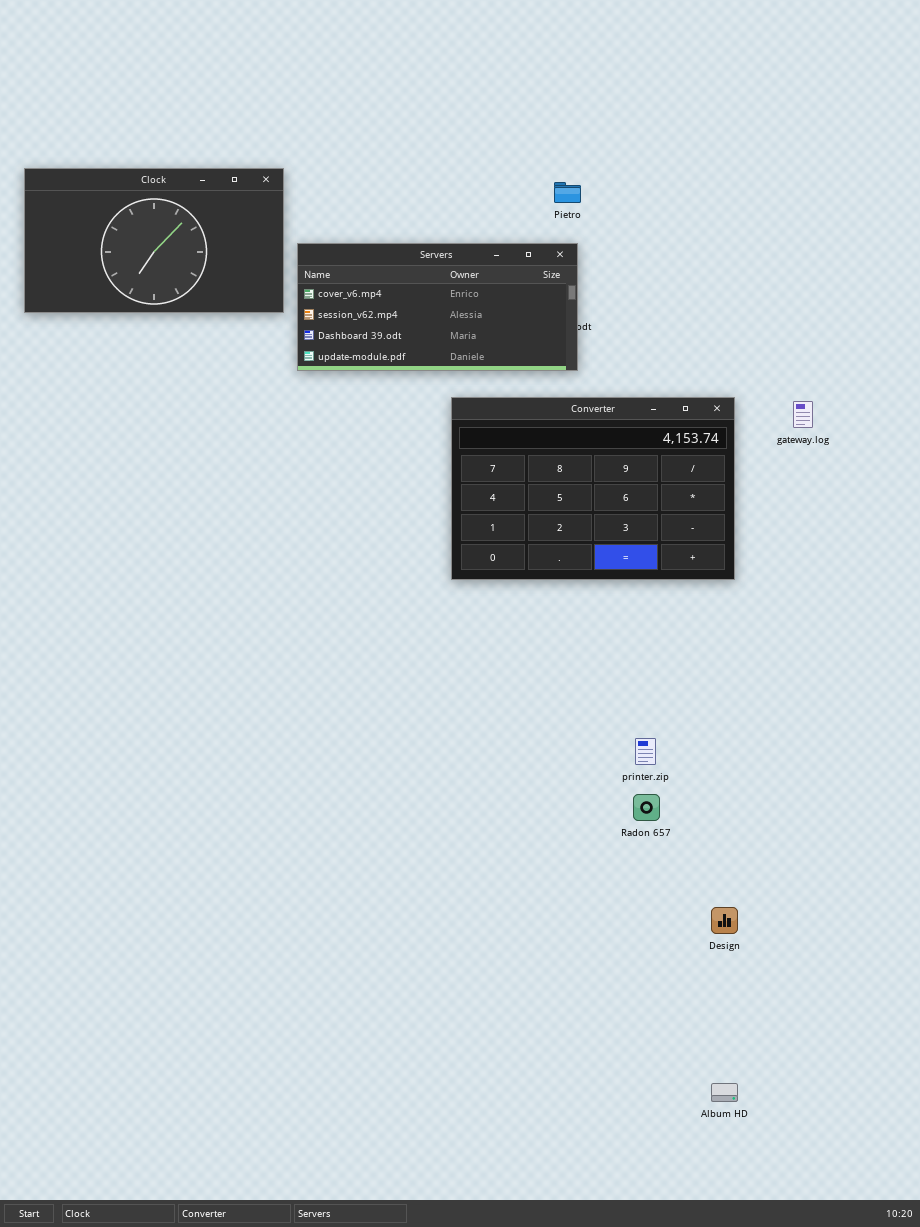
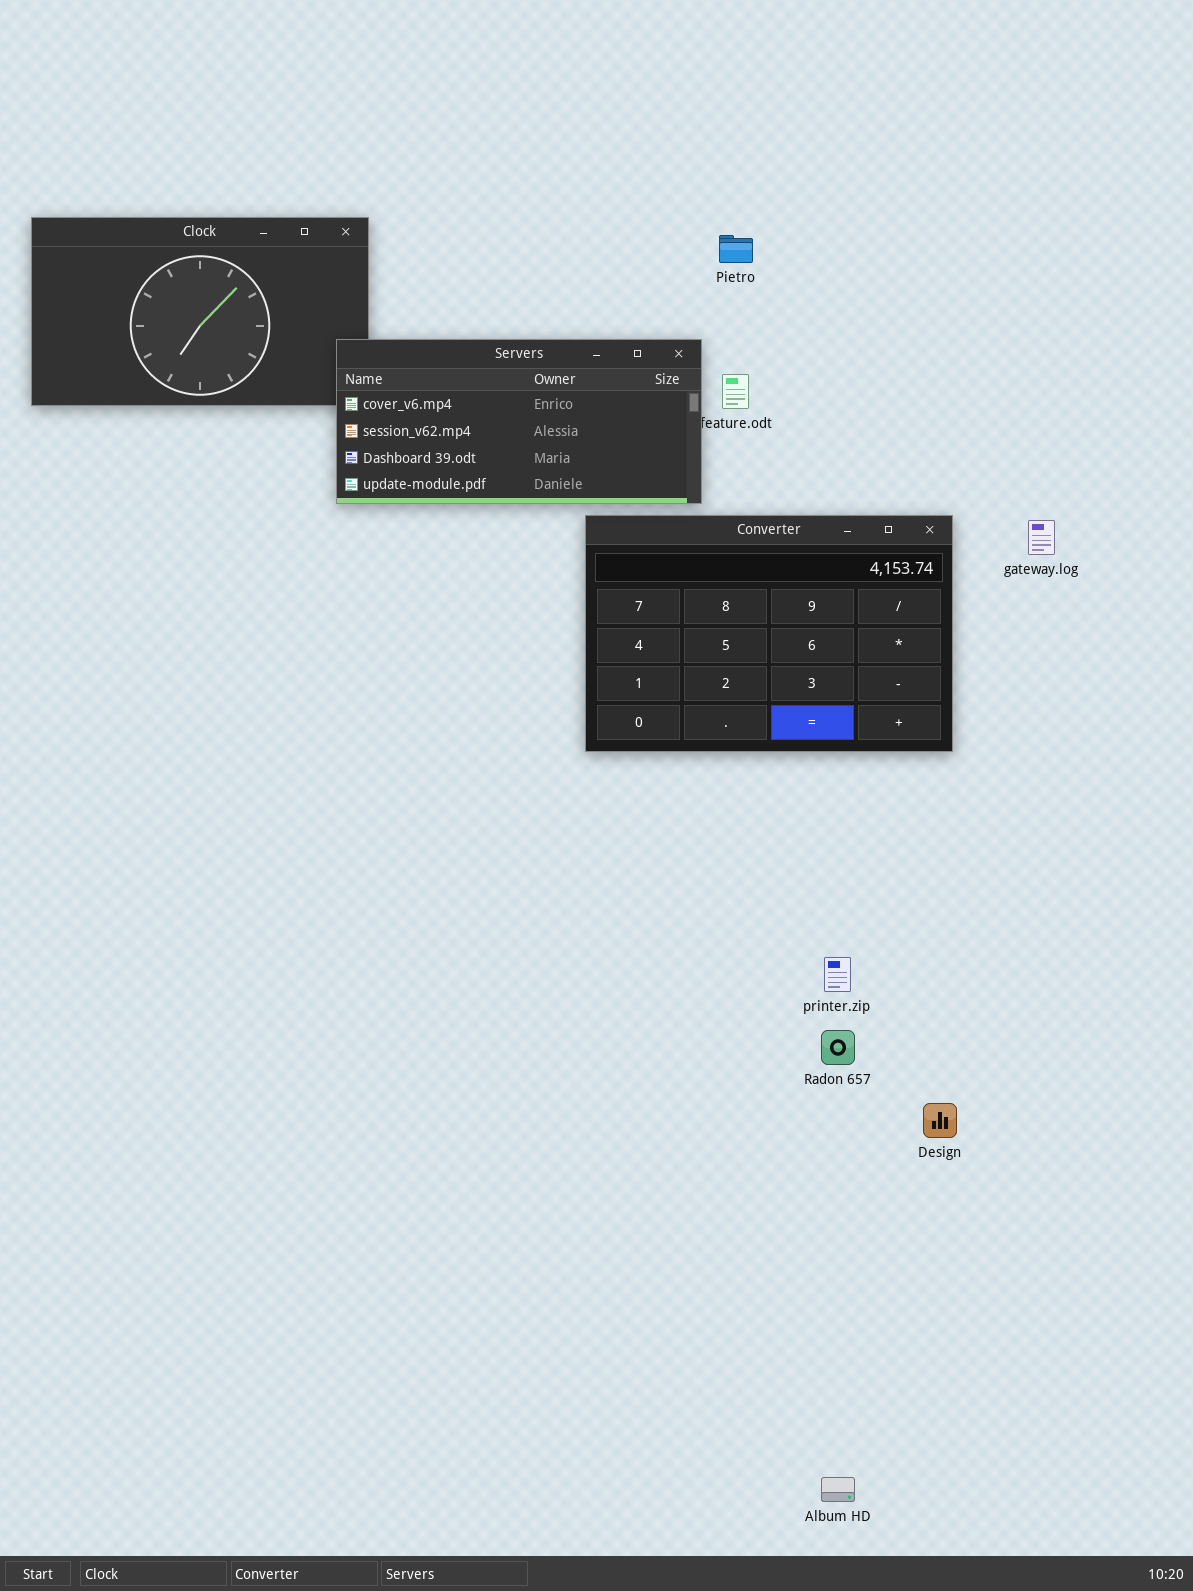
Servers: [297,243,578,371] -> [336,339,702,504], moved
Design: [711,907,738,934] -> [923,1103,957,1138], moved
Album HD: [711,1083,738,1102] -> [821,1477,855,1502], moved

